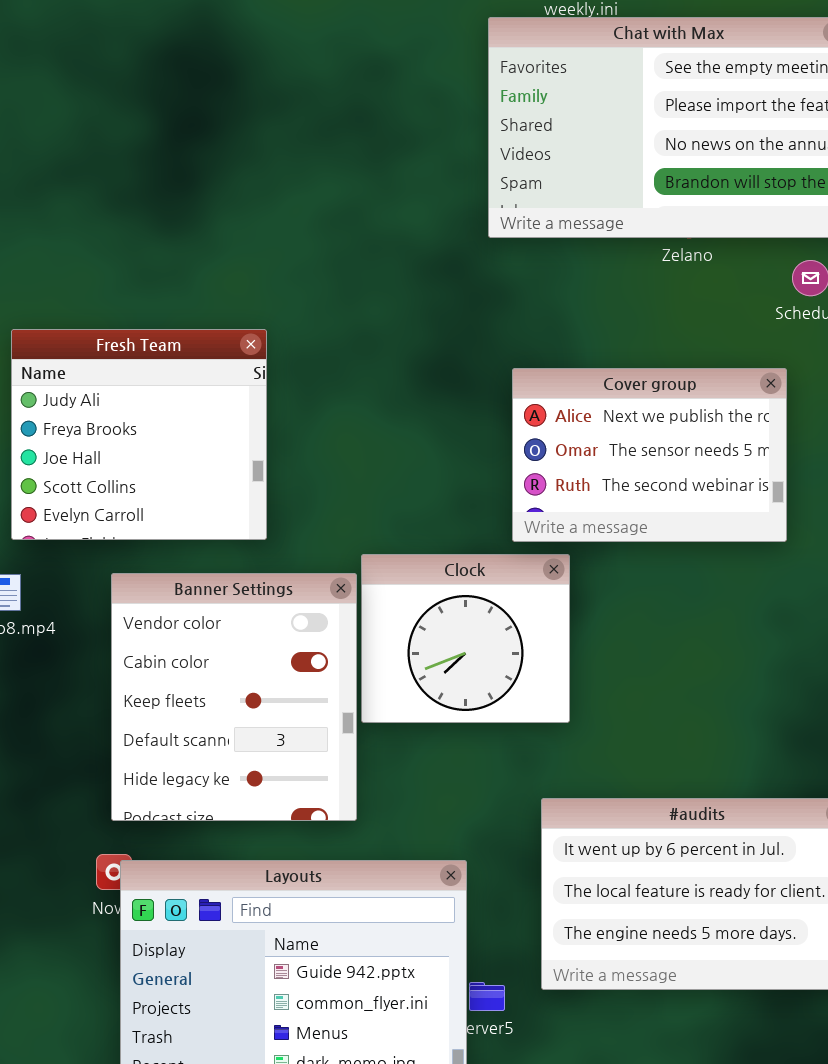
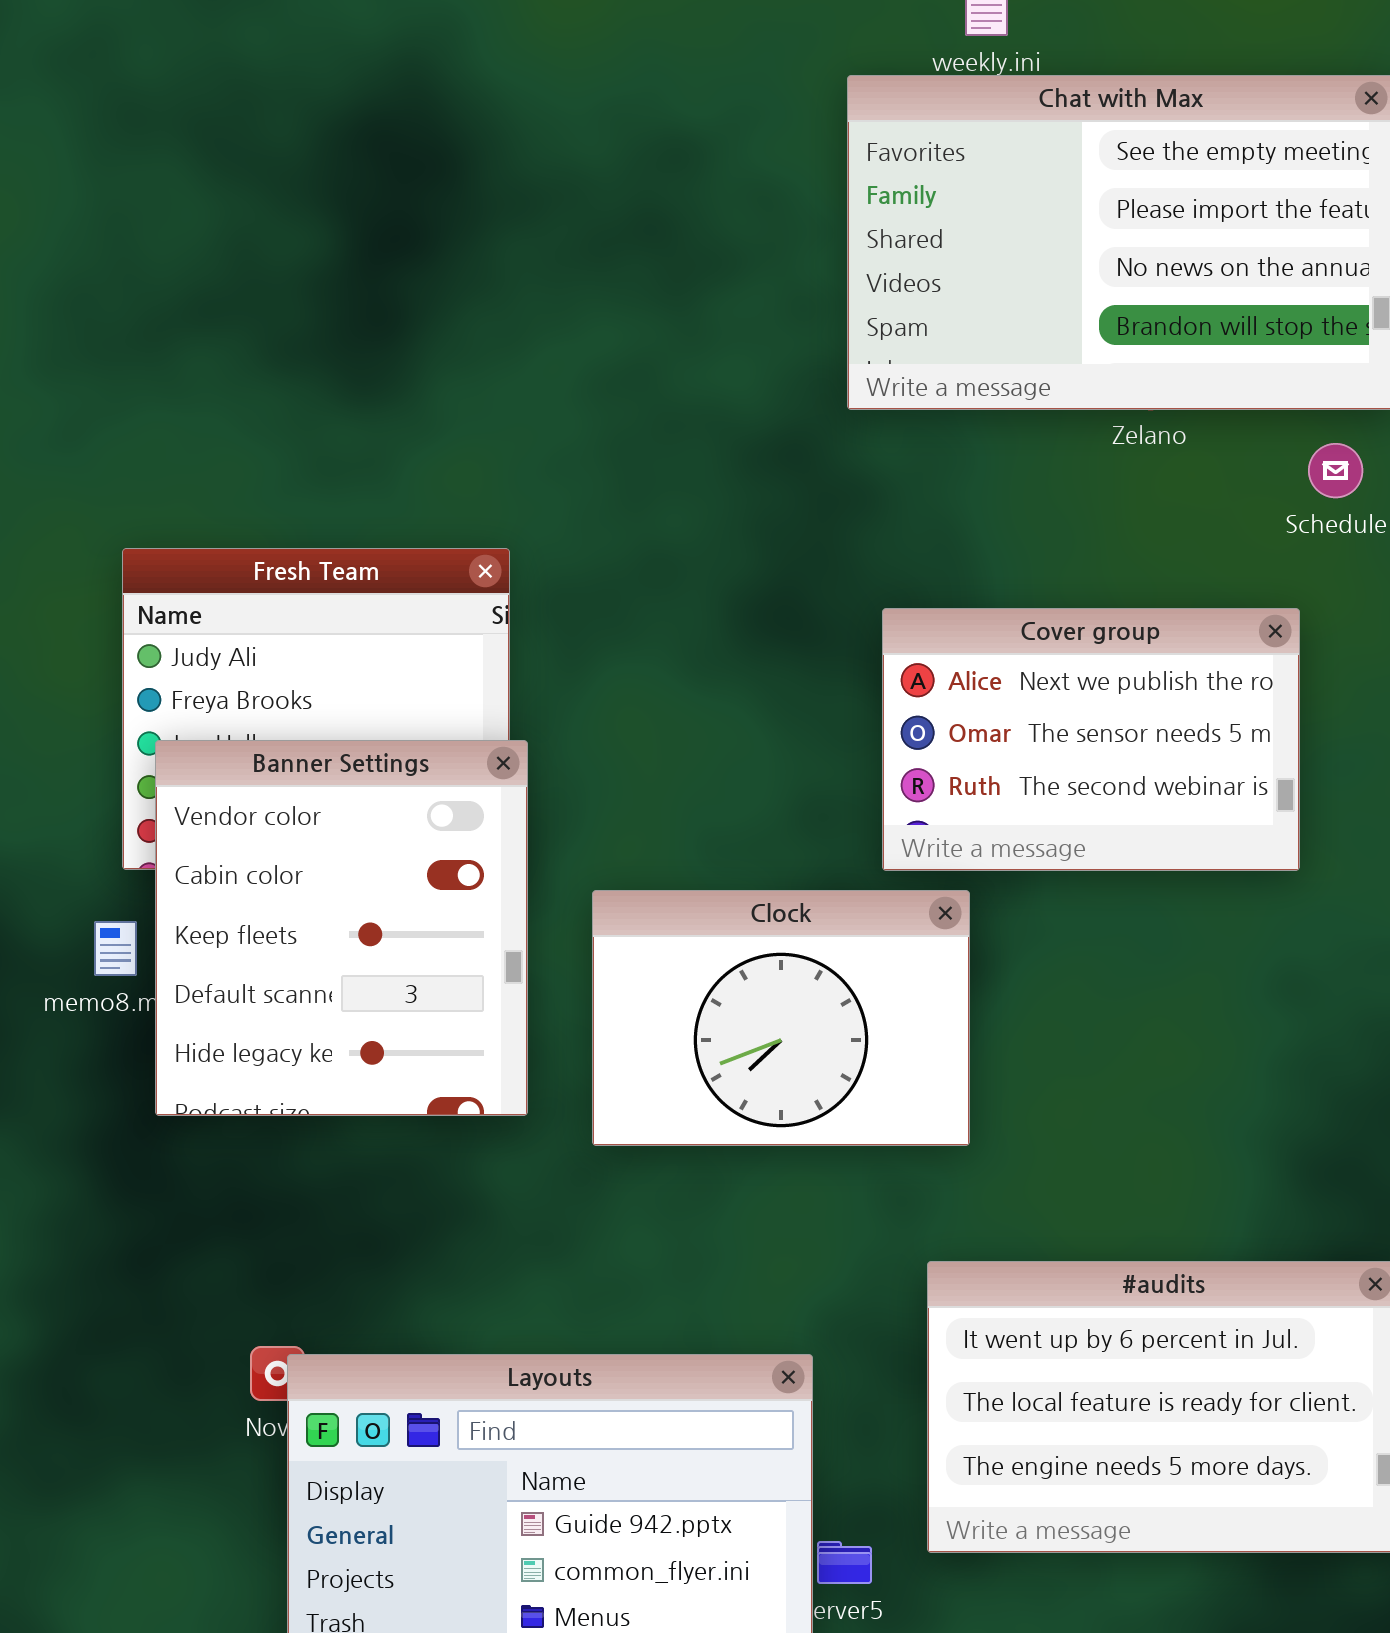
Clock: [361,554,570,723] -> [592,890,970,1146], resized
Banner Settings: [111,573,357,821] -> [155,740,528,1116], moved

